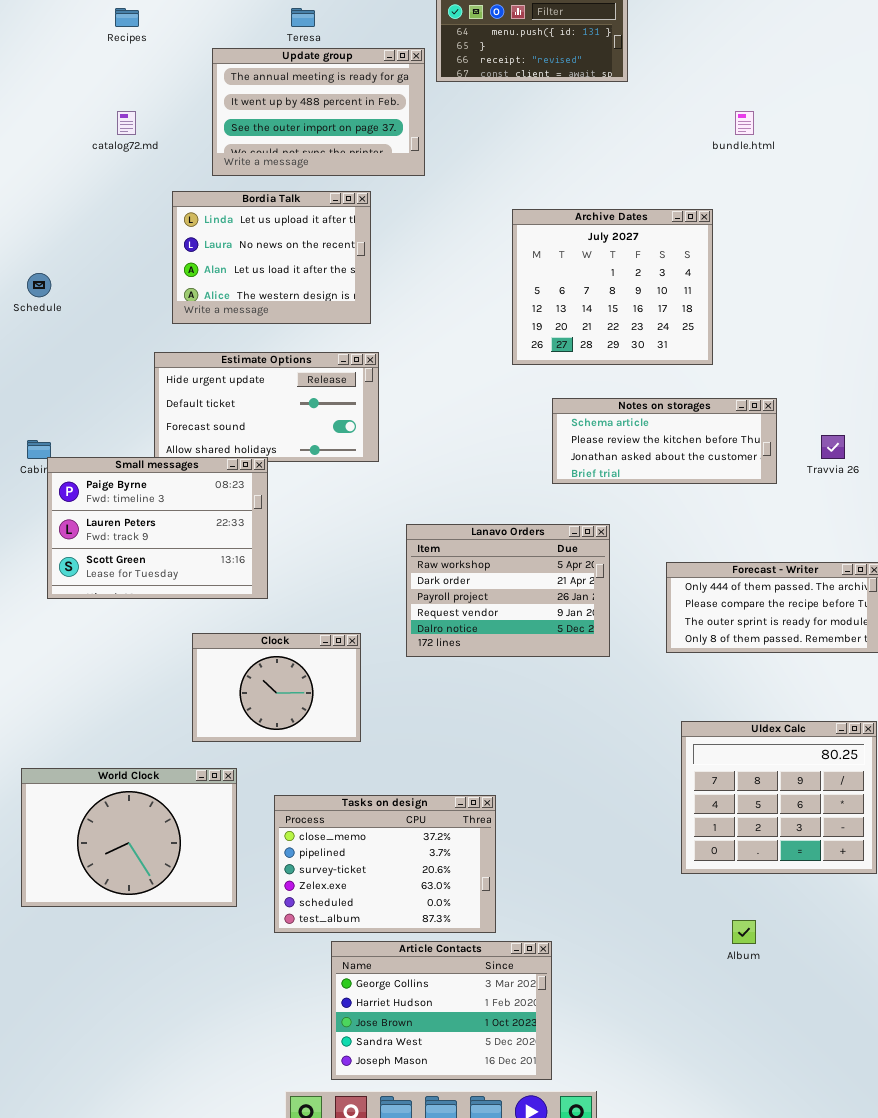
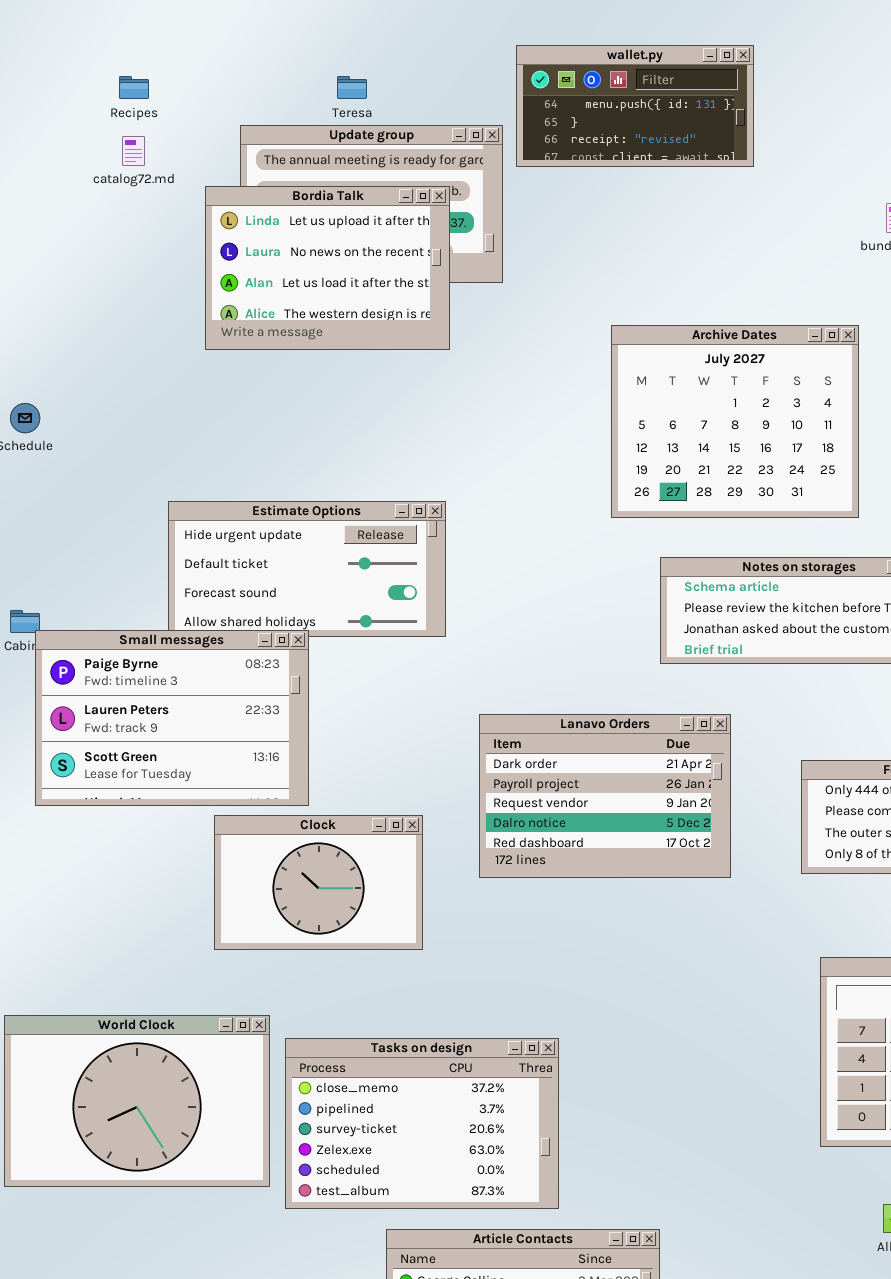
catalog72.md: [117,111,136,135] -> [122,136,145,166], moved
Bordia Talk: [172,191,371,324] -> [205,186,450,350], moved
Lanavo Orders: [406,524,610,657] -> [479,714,731,878], scrolled down 1 row
Clock: [192,633,361,742] -> [214,815,423,950], moved
Tasks on design: [274,795,496,933] -> [285,1038,559,1209], moved

